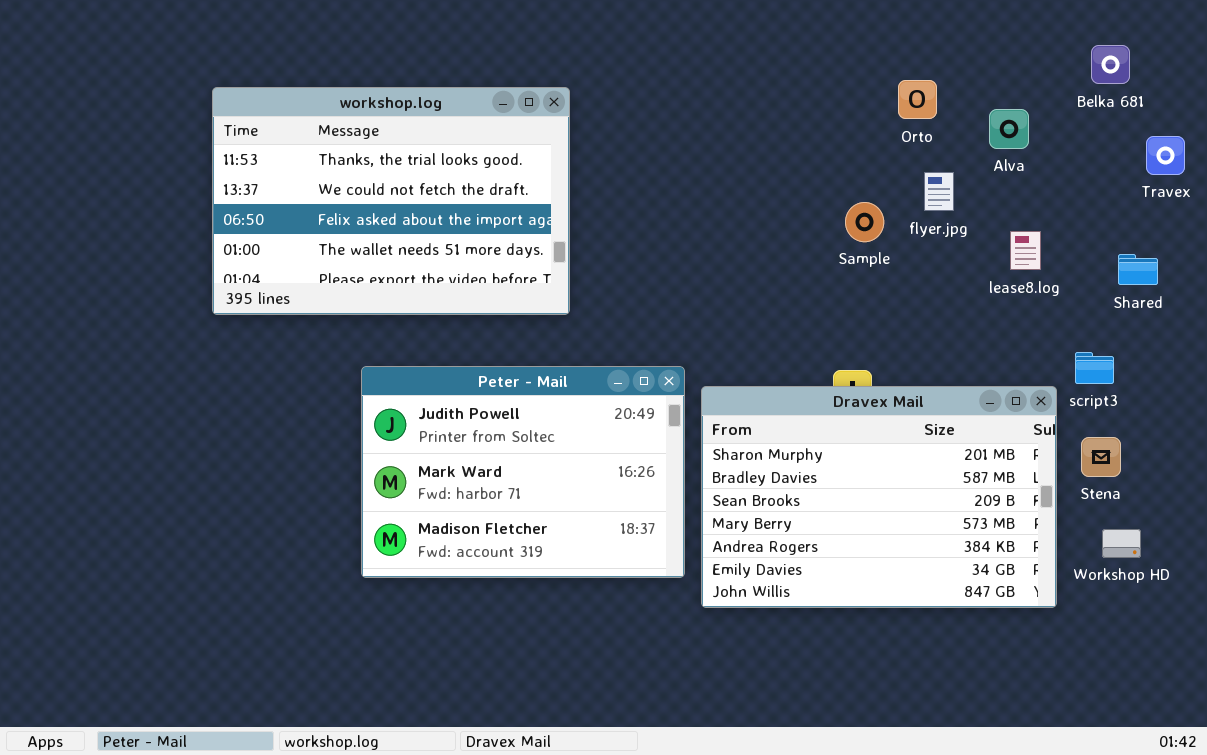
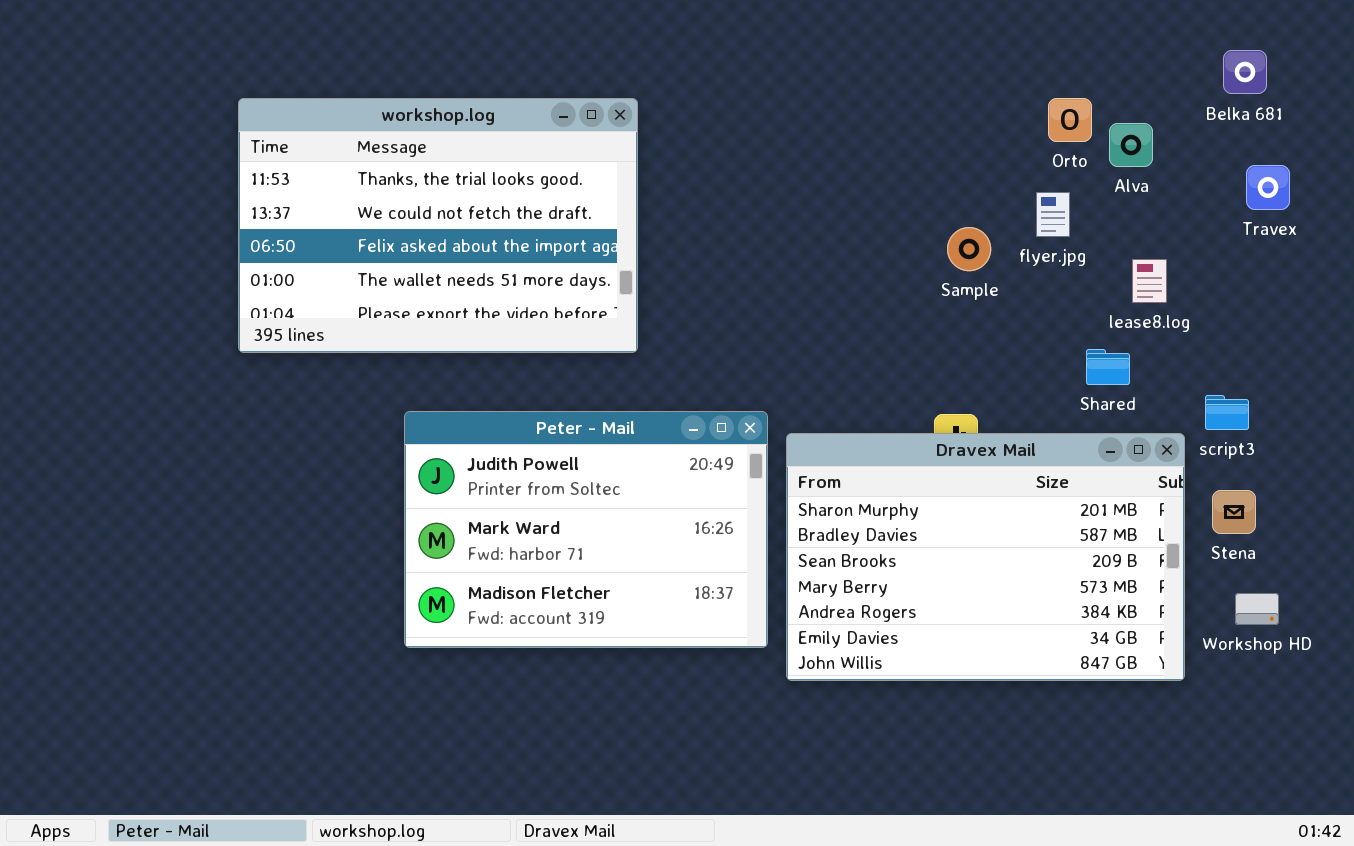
Orto: [898,80,937,119] -> [1048,98,1092,142], moved
Travex: [1146,136,1185,175] -> [1246,165,1290,210], moved
Shared: [1118,254,1158,285] -> [1086,349,1130,385], moved

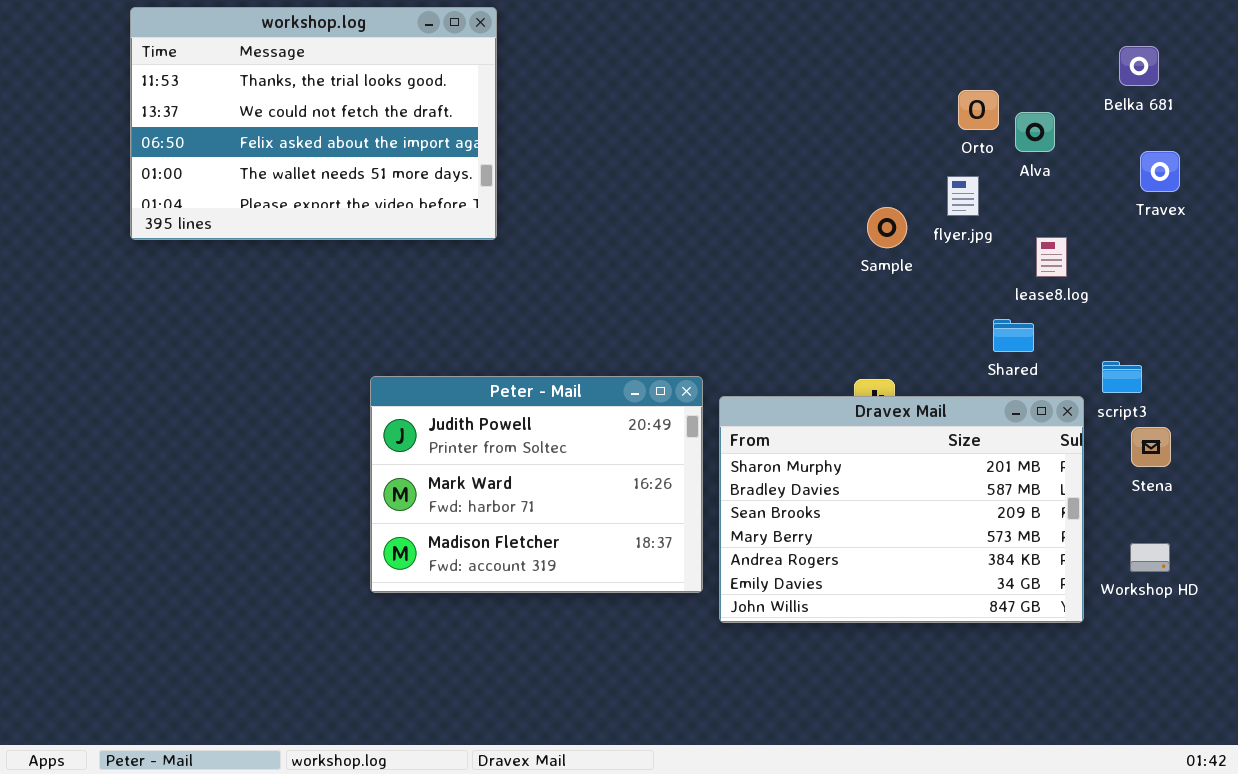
workshop.log: [238,98,638,353] -> [130,7,497,240], moved
Stena: [1212,490,1256,534] -> [1131,427,1171,467], moved

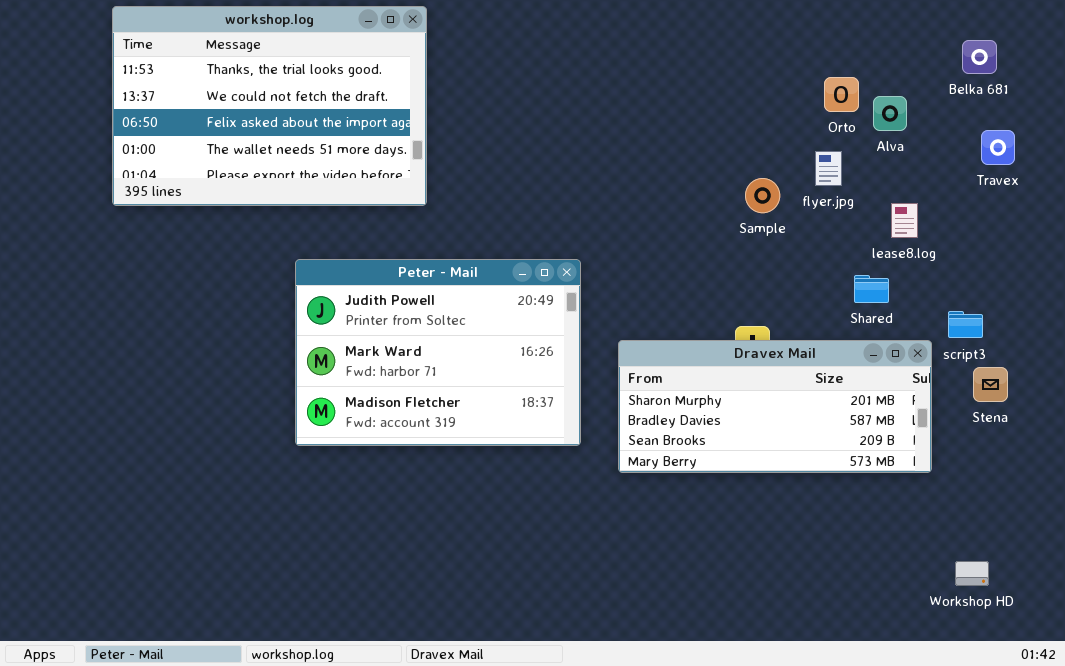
Peter - Mail: [370,376,703,593] -> [295,259,581,446], moved
Dravex Mail: [719,396,1084,623] -> [618,340,932,473], resized
Workshop HD: [1130,543,1170,572] -> [955,561,989,586], moved

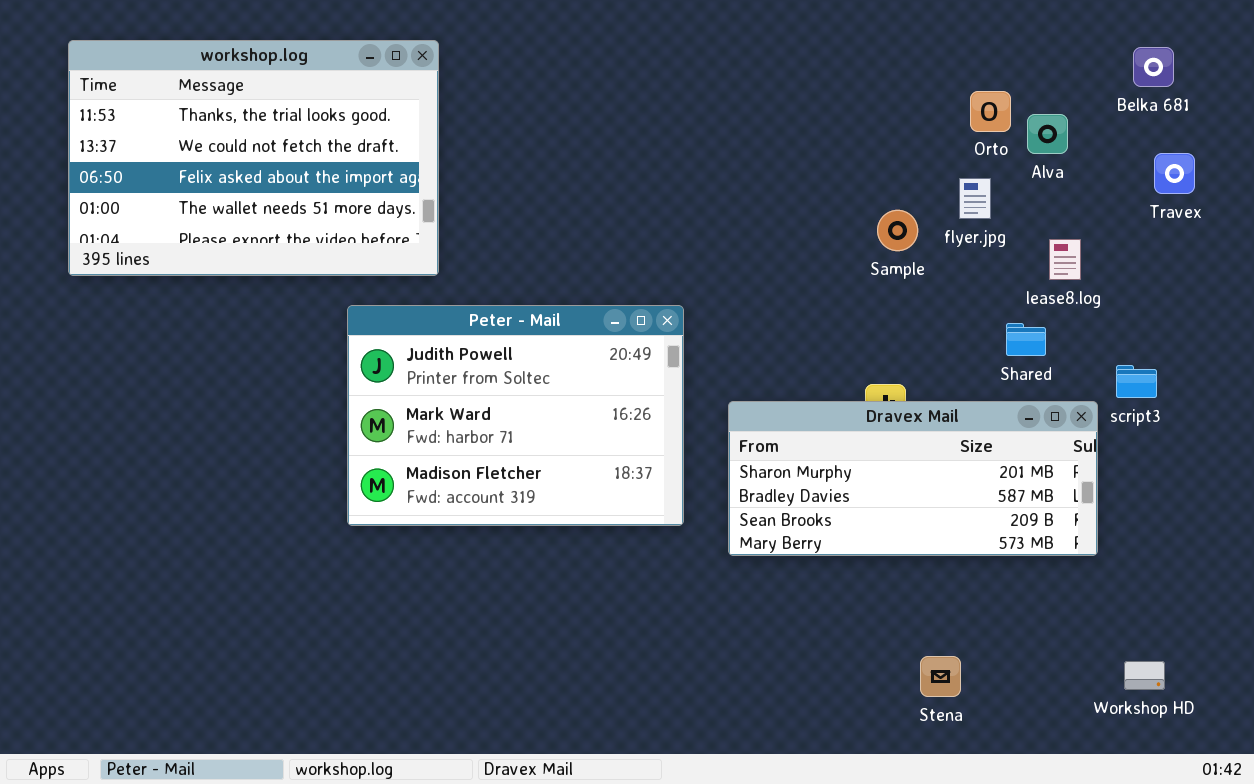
workshop.log: [112,6,427,206] -> [68,40,439,276], moved
Stena: [973,367,1008,402] -> [920,656,961,697], moved

